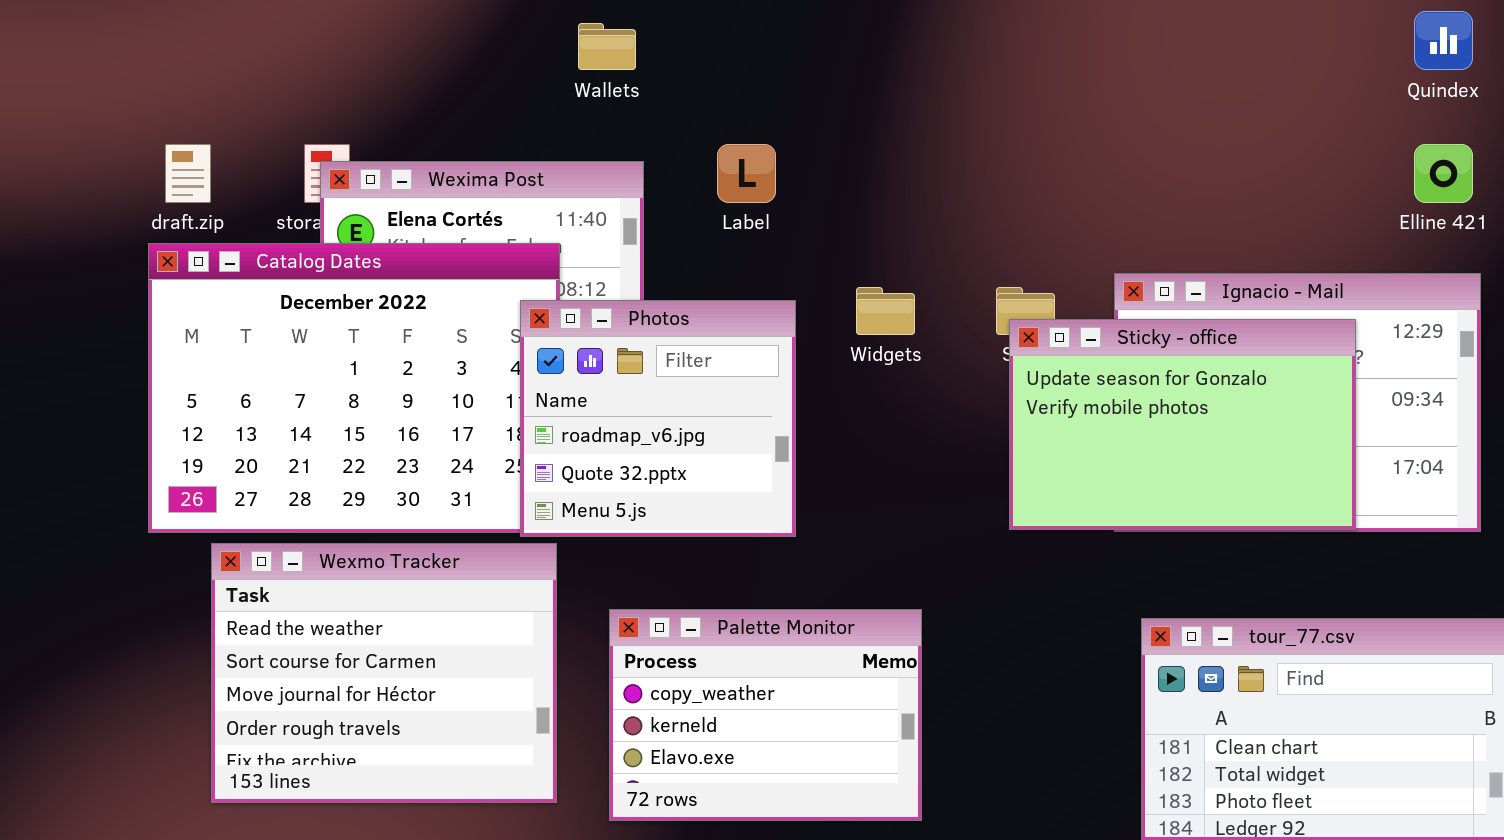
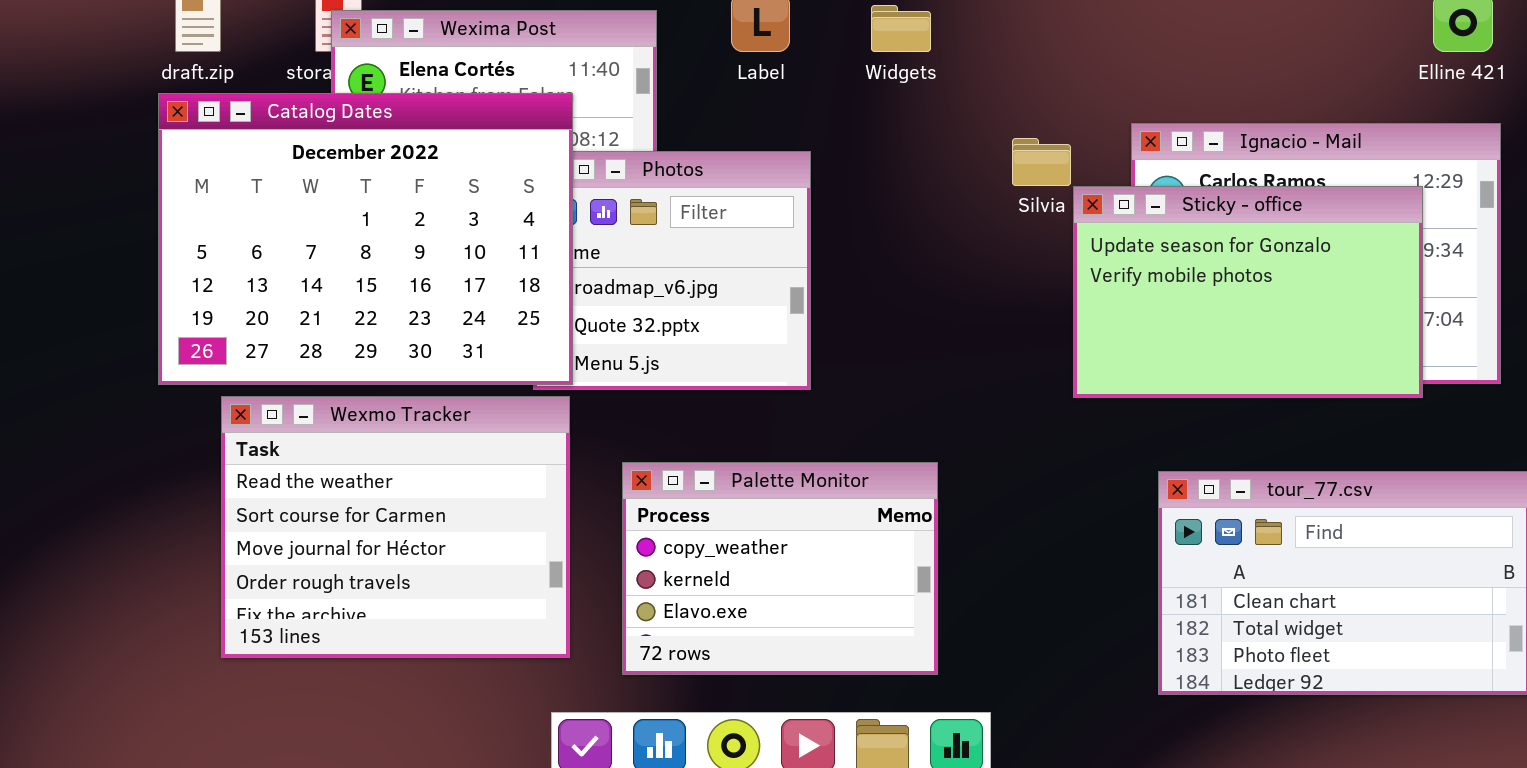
Catalog Dates: [148,243,560,533] -> [158,93,573,385], raised
Widgets: [856,287,915,335] -> [871,5,931,52], moved
Sticky - office: [1009,319,1356,530] -> [1073,186,1423,398], moved

